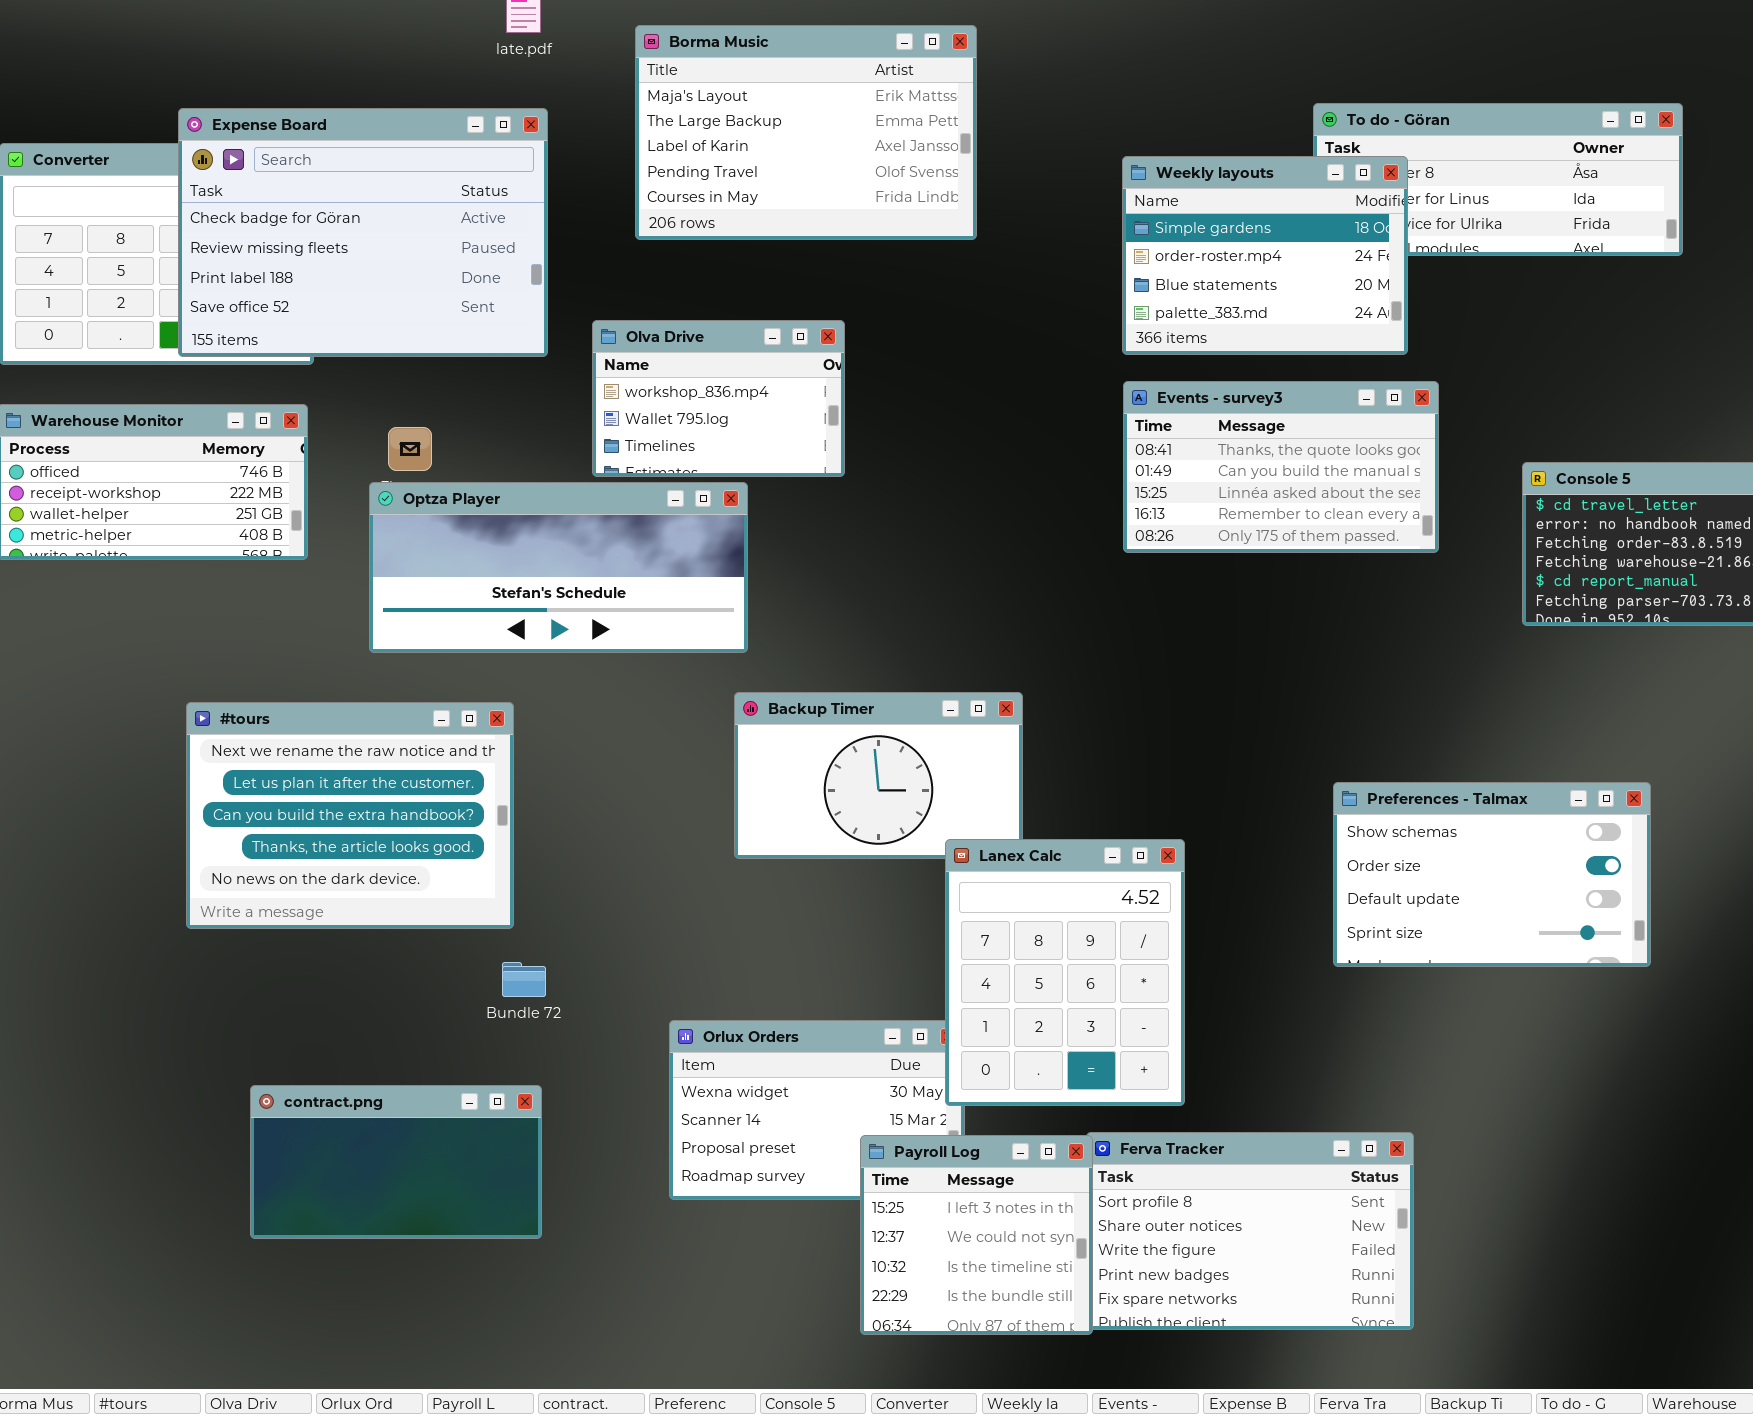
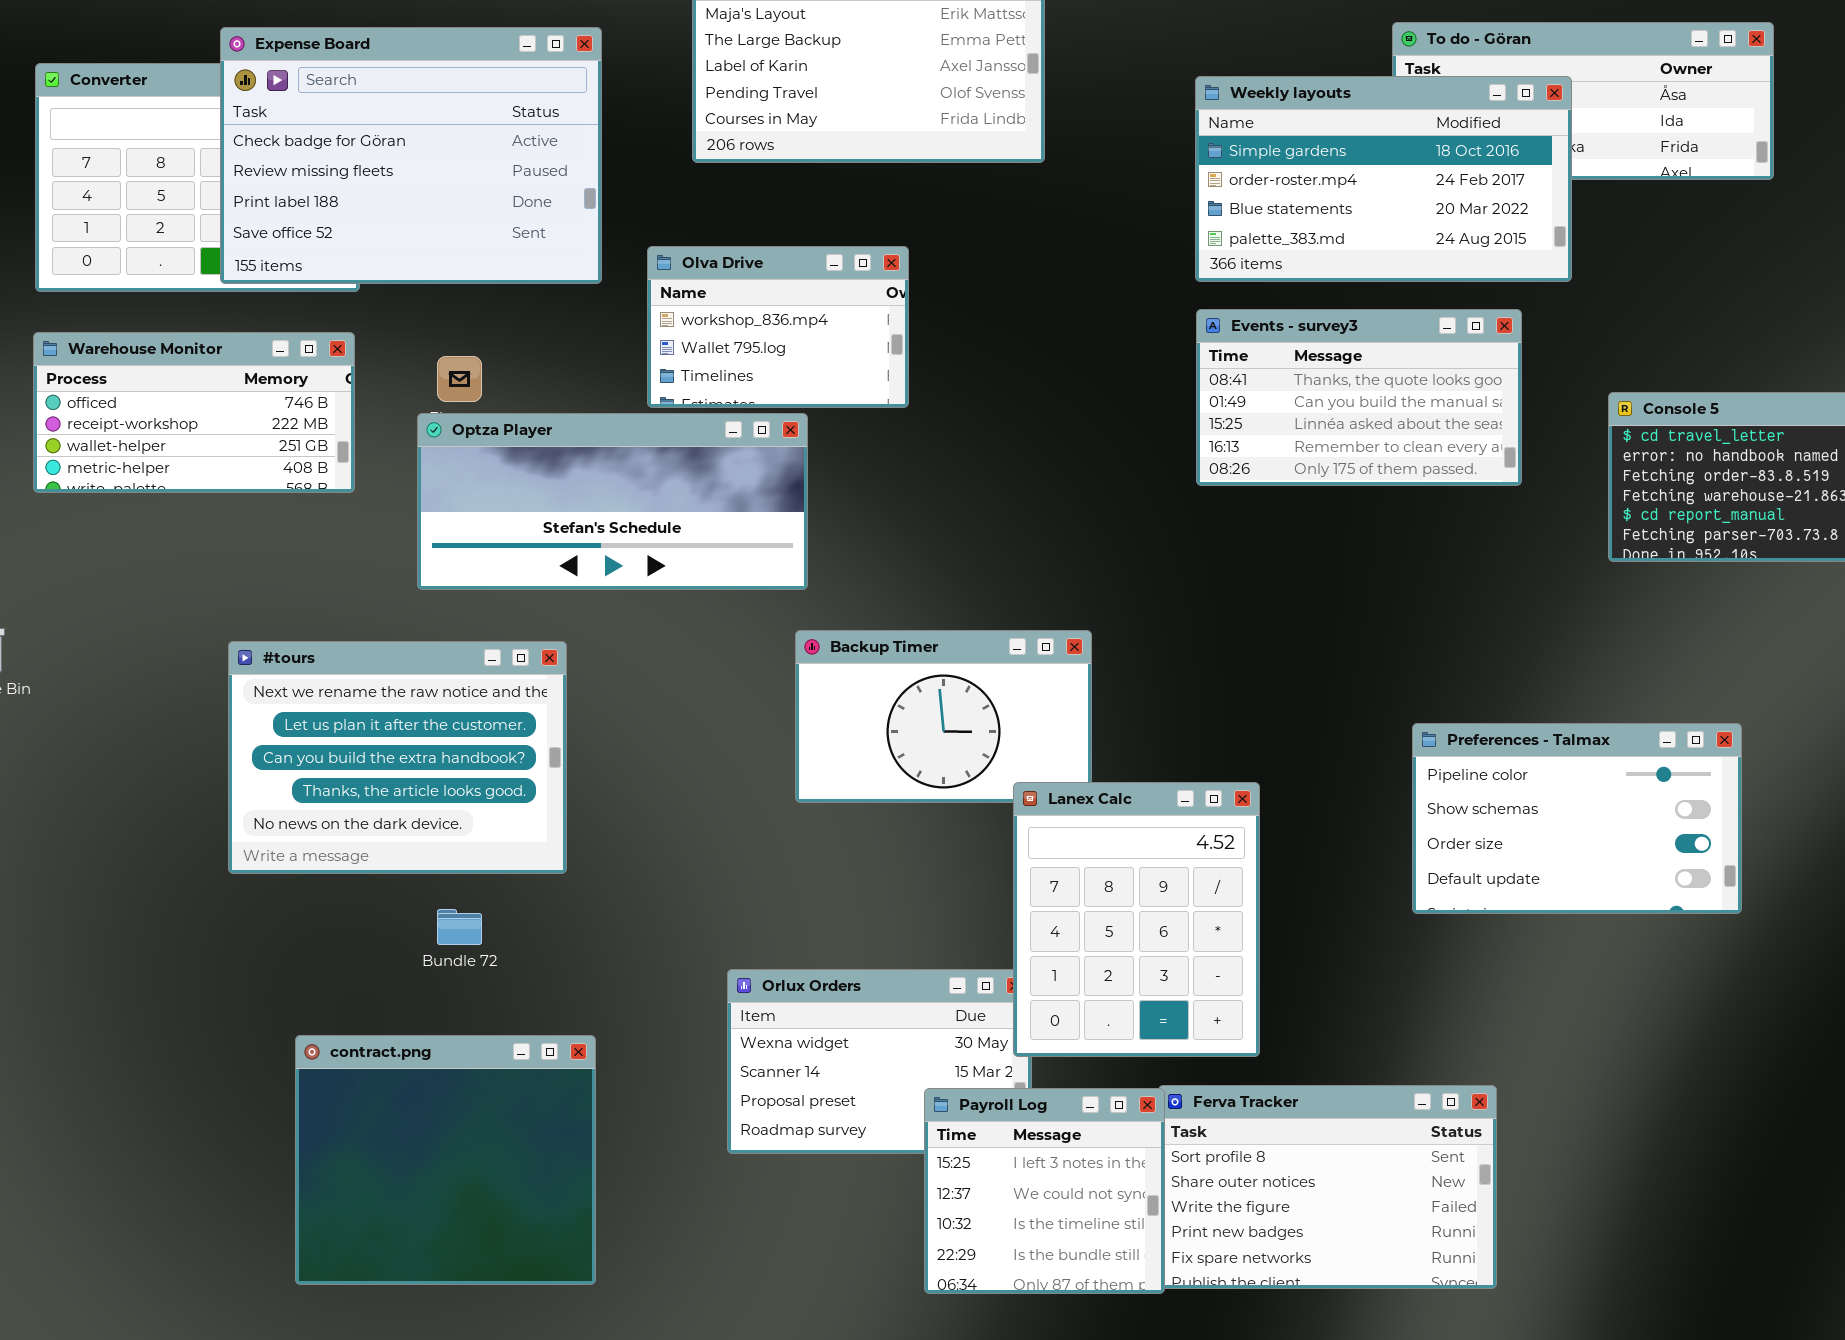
Weekly layouts: [1122,156,1408,355] -> [1195,76,1572,282], resized
Preferences - Talmax: [1333,782,1651,967] -> [1412,723,1742,914], scrolled up 1 row
Bundle 72: [502,962,546,997] -> [437,909,482,945], moved
contract.png: [250,1085,542,1239] -> [295,1035,596,1285], resized

